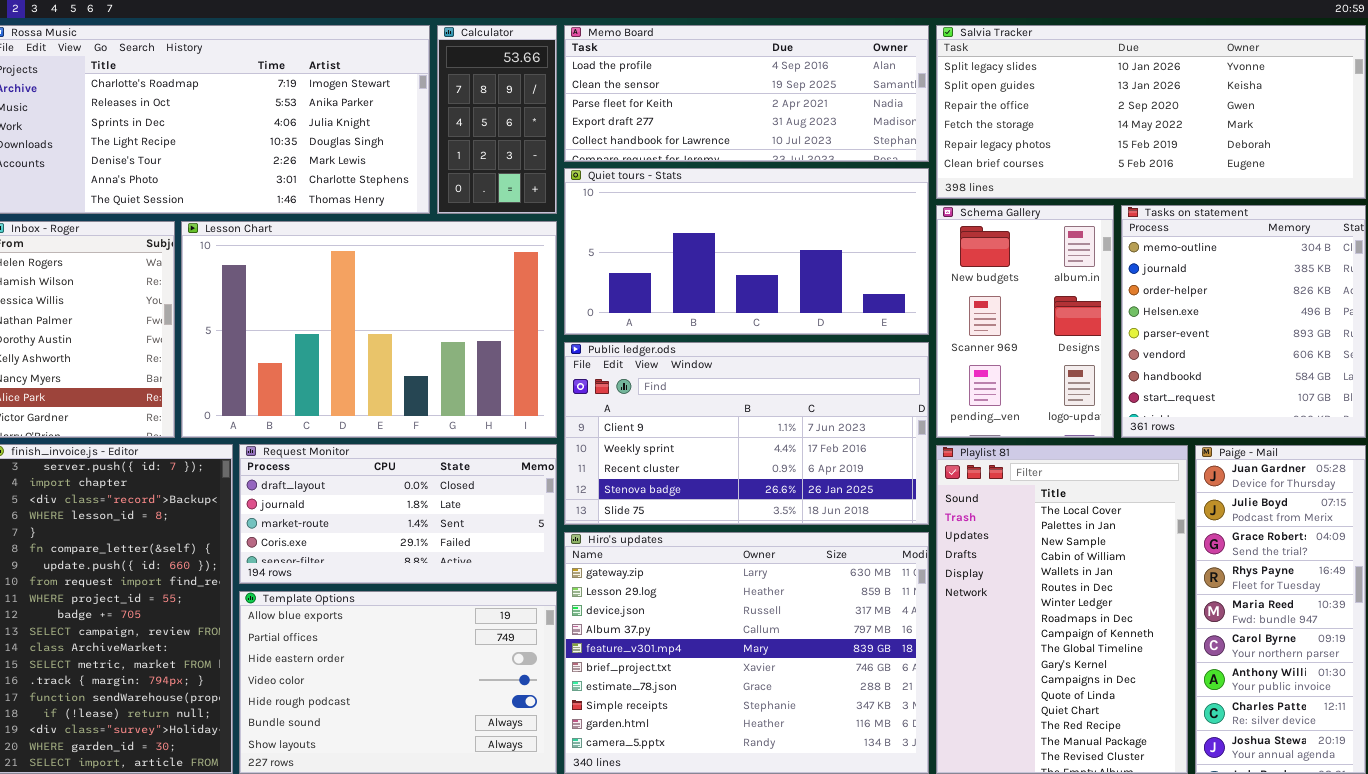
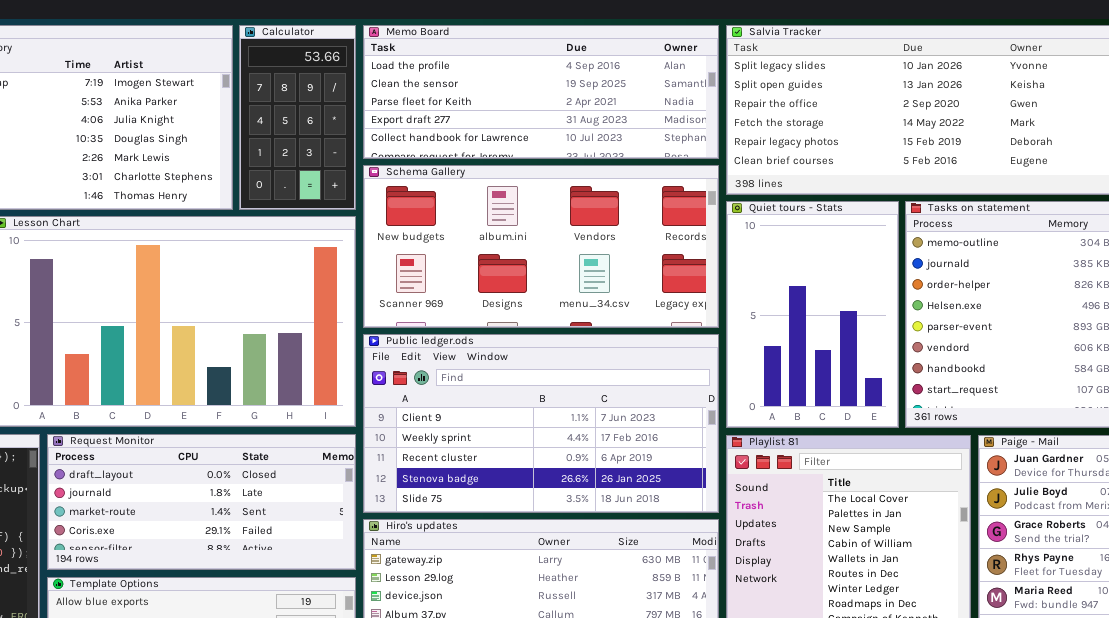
Quiet tours - Stats: [564,168,929,335] -> [726,201,899,428], moved, resized
Schema Gallery: [936,205,1114,438] -> [363,165,719,328], moved, resized

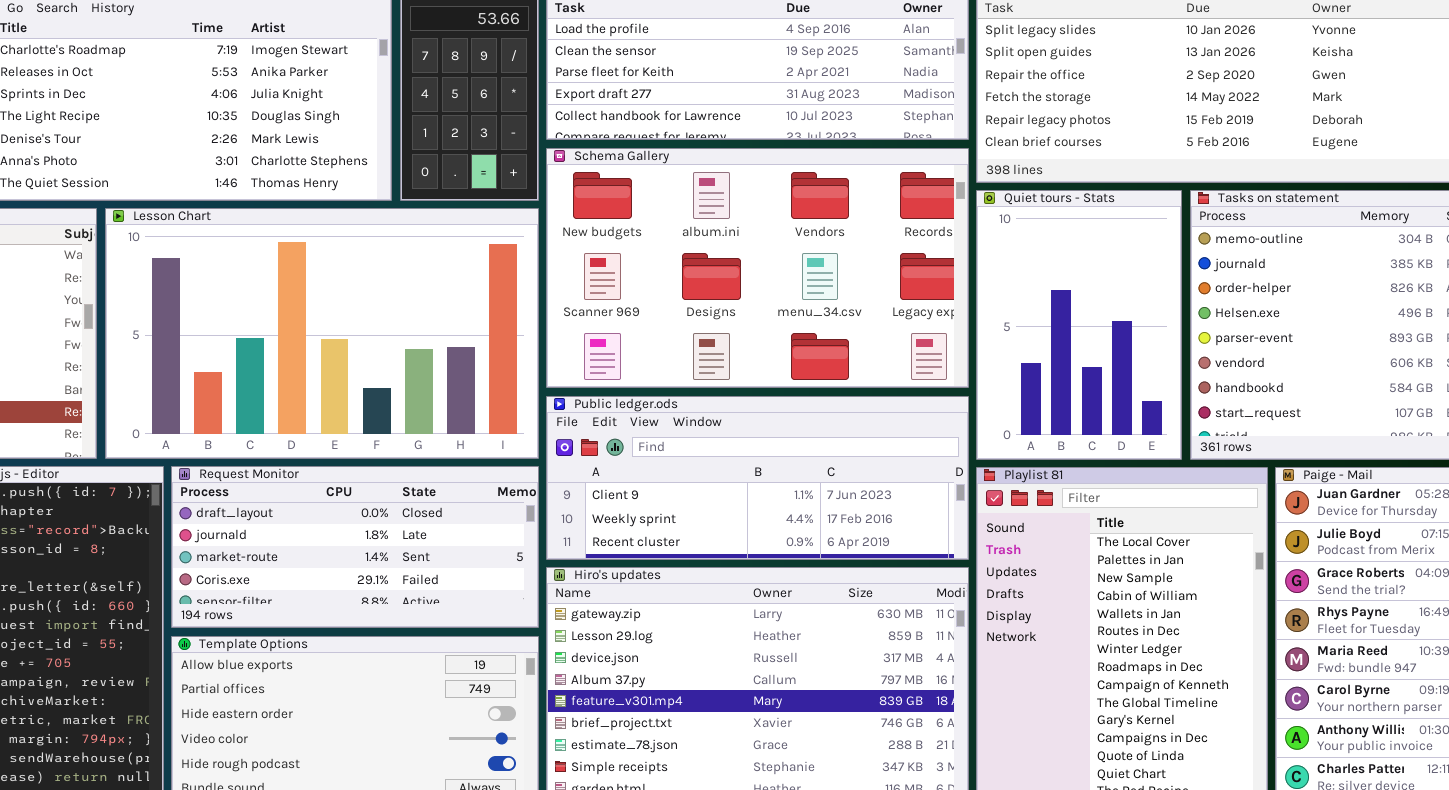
Schema Gallery: [363,165,719,328] -> [546,148,969,388], resized
Public ledger.ods: [363,334,719,513] -> [546,396,969,560], resized

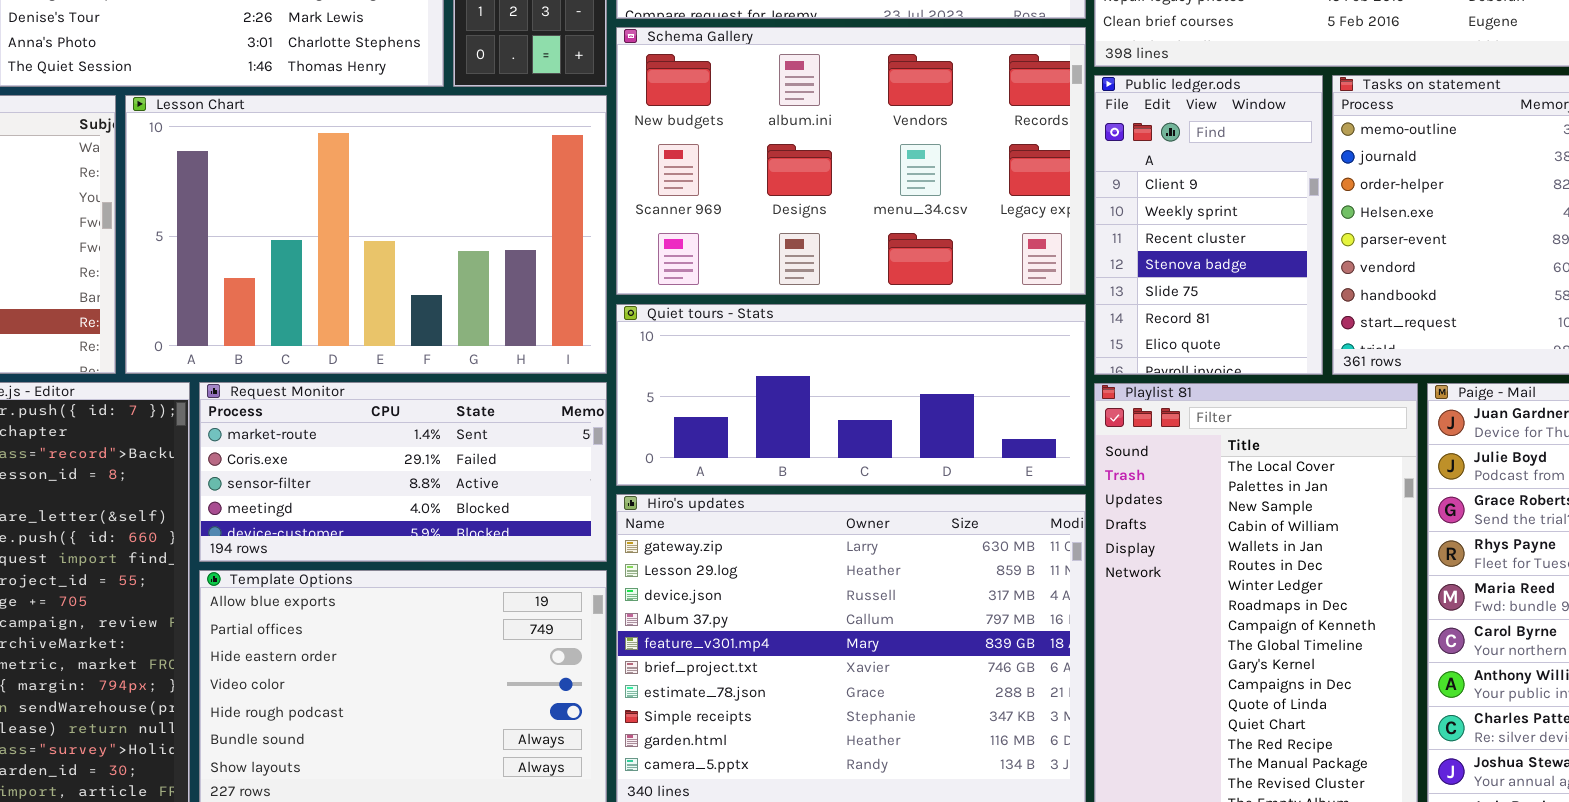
Quiet tours - Stats: [976,190,1182,460] -> [616,304,1086,486], moved, resized
Public ledger.ods: [546,396,969,560] -> [1094,75,1323,375], moved, resized
Request Monitor: [171,466,539,628] -> [199,382,607,562], scrolled down 2 rows

